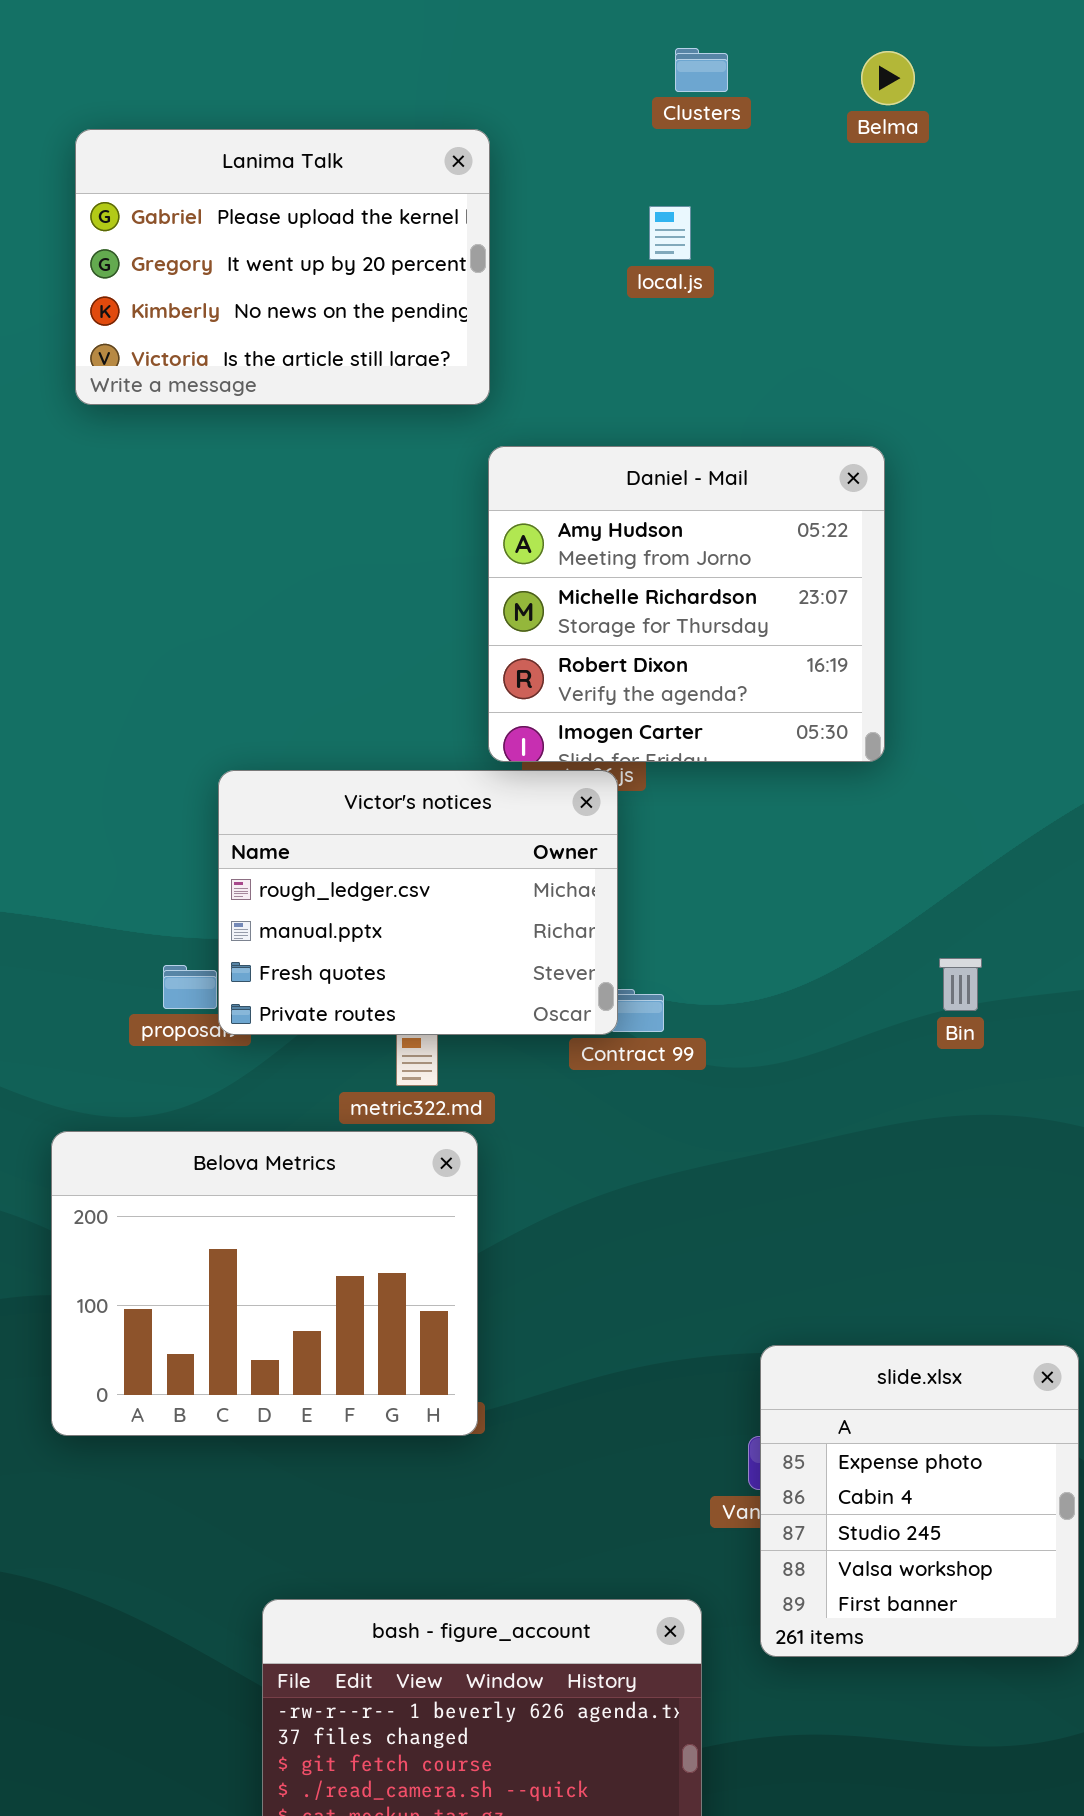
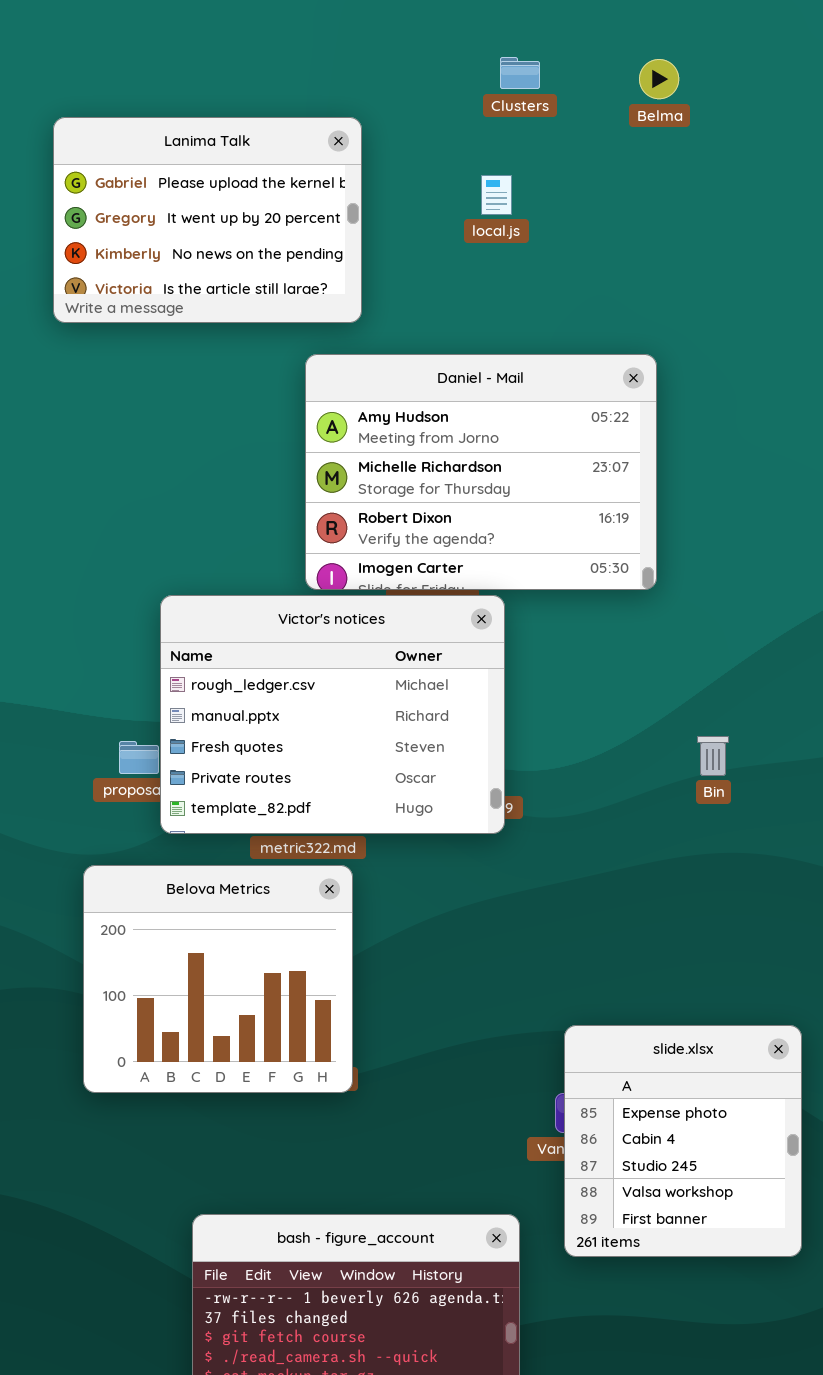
Daniel - Mail: [488,446,885,762] -> [305,354,657,590], resized
Victor's notices: [218,770,618,1035] -> [160,595,505,834], resized
Belova Metrics: [51,1131,478,1436] -> [83,865,353,1093], resized

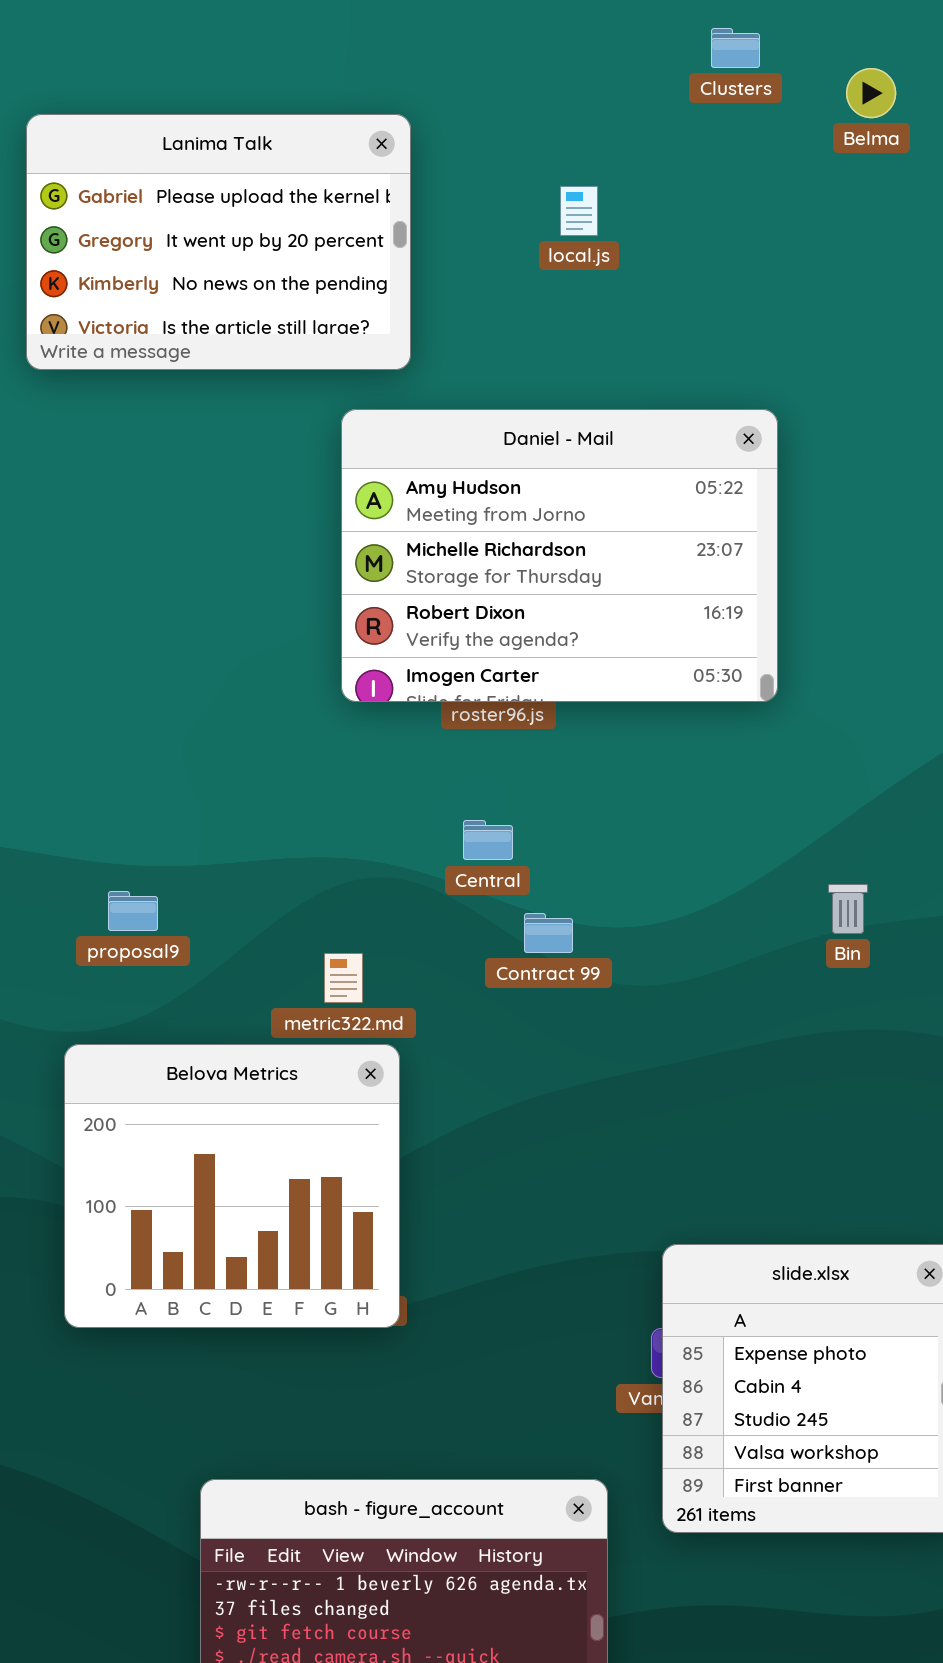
Clusters: [500,57,540,89] -> [711,28,760,68], moved
Belma: [639,59,679,99] -> [846,68,896,118], moved
Victor's notices: [160,595,505,834] -> none, closed

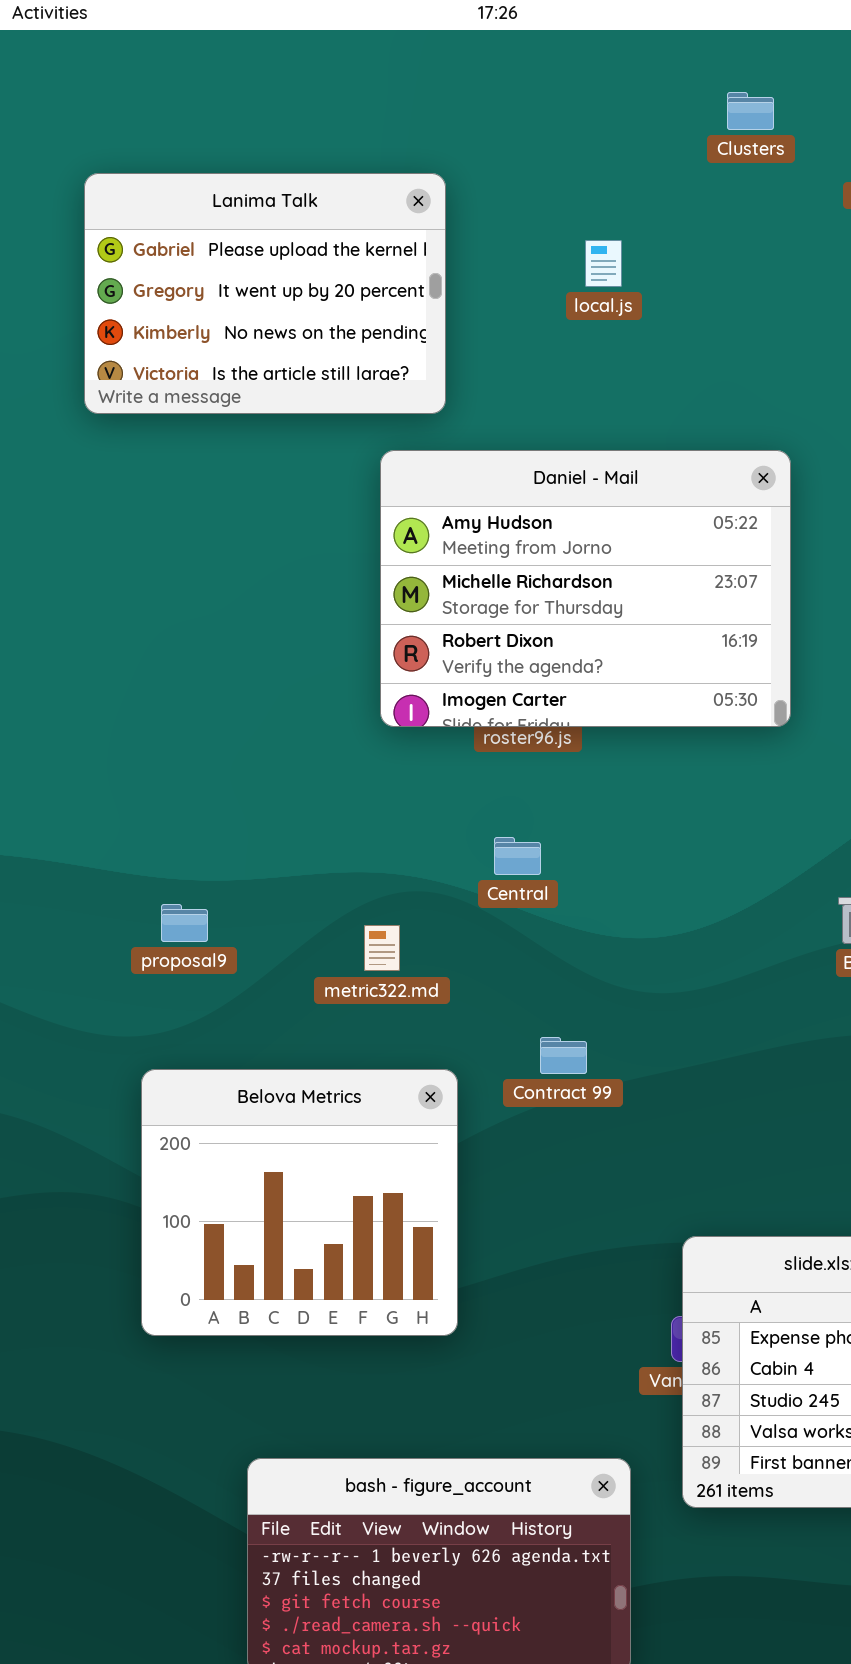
Contract 99: [524,913,573,953] -> [540,1037,587,1074], moved
metric322.md: [324,953,363,1003] -> [364,925,400,971], moved
Belova Metrics: [64,1044,400,1328] -> [141,1069,458,1336], moved

